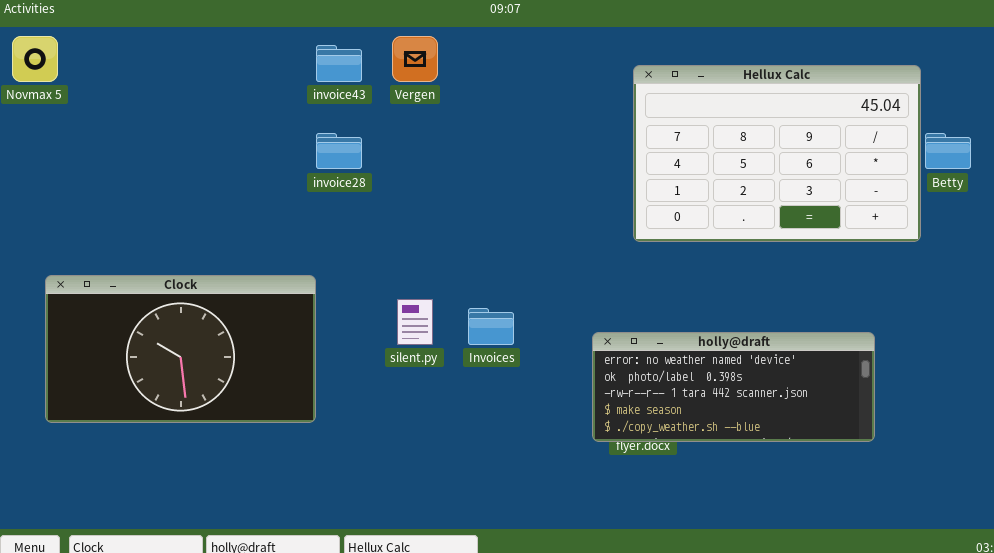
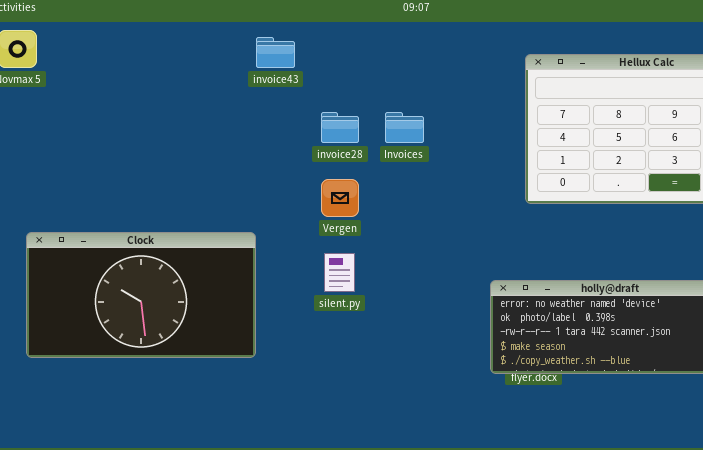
Vergen: [392,36,438,82] -> [321,179,359,217], moved
invoice28: [316,133,362,169] -> [321,112,359,143], moved
Invoices: [468,308,514,345] -> [385,112,424,143], moved

